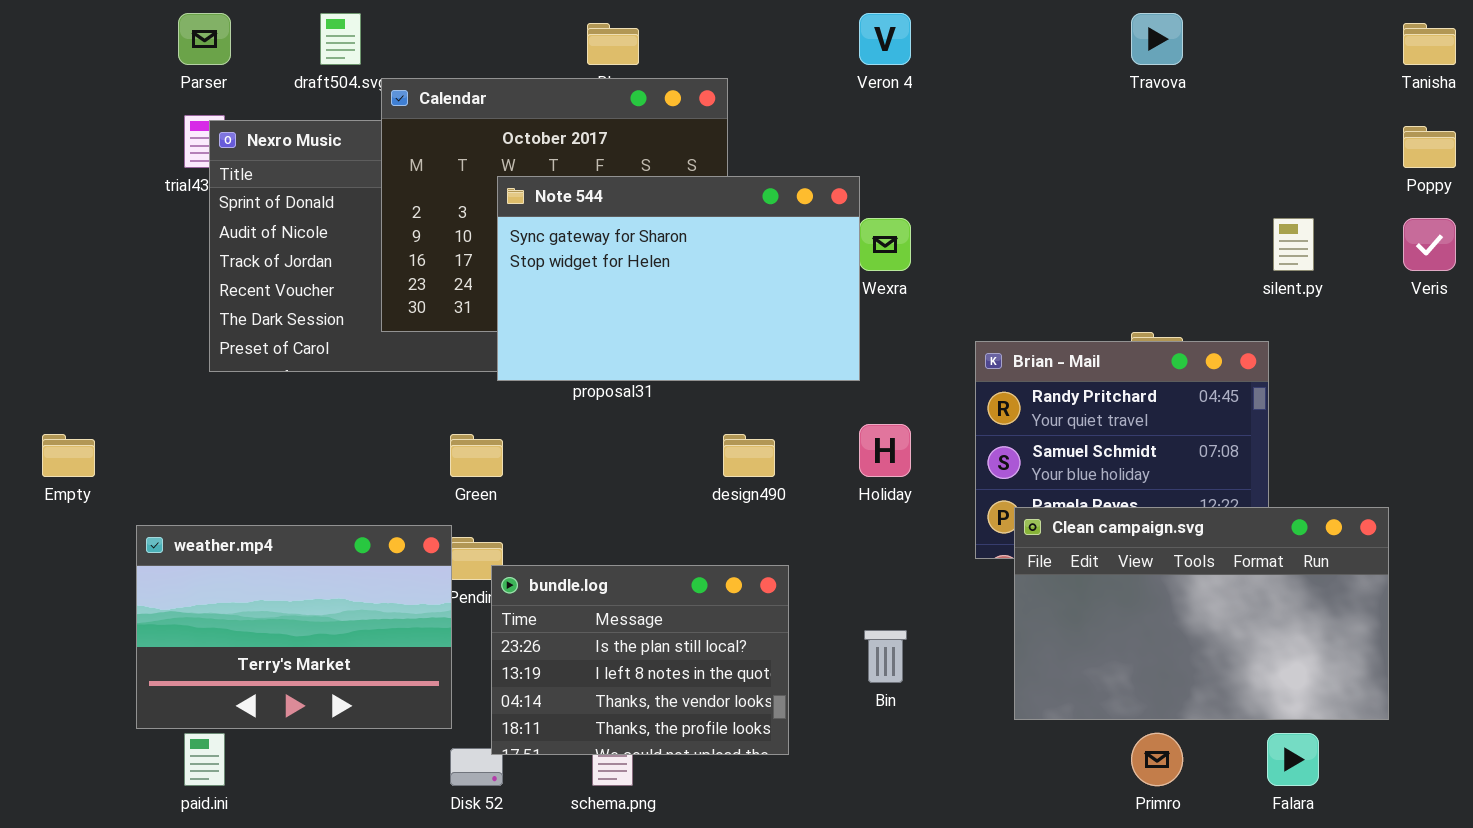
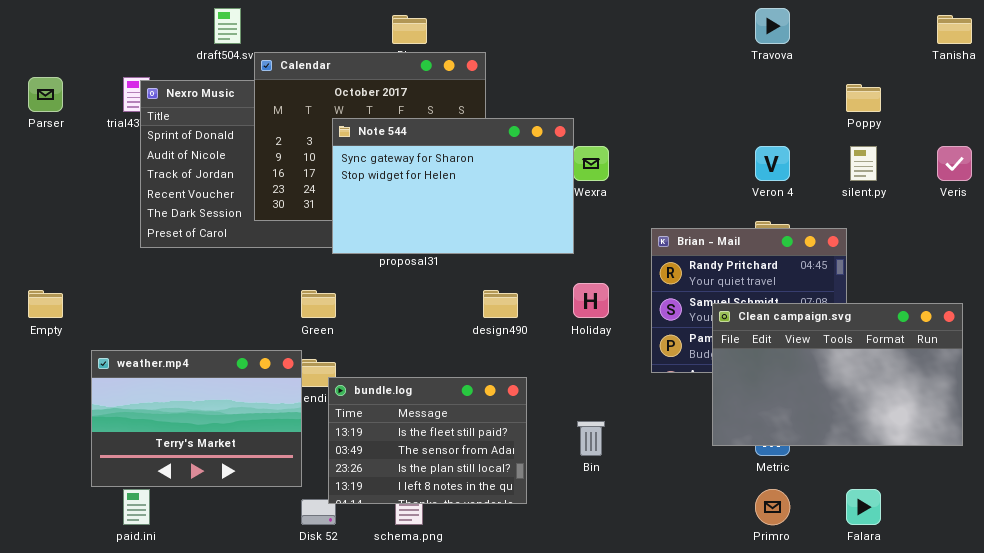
Parser: [178,13,231,65] -> [28,77,63,112], moved
Veron 4: [859,13,911,65] -> [755,146,790,181], moved
Poppy: [1403,126,1456,168] -> [846,84,881,112], moved
Clean campaign.svg: [1014,507,1389,720] -> [712,303,963,446], moved
bundle.log: [491,565,789,755] -> [328,377,527,504], scrolled up 2 rows

